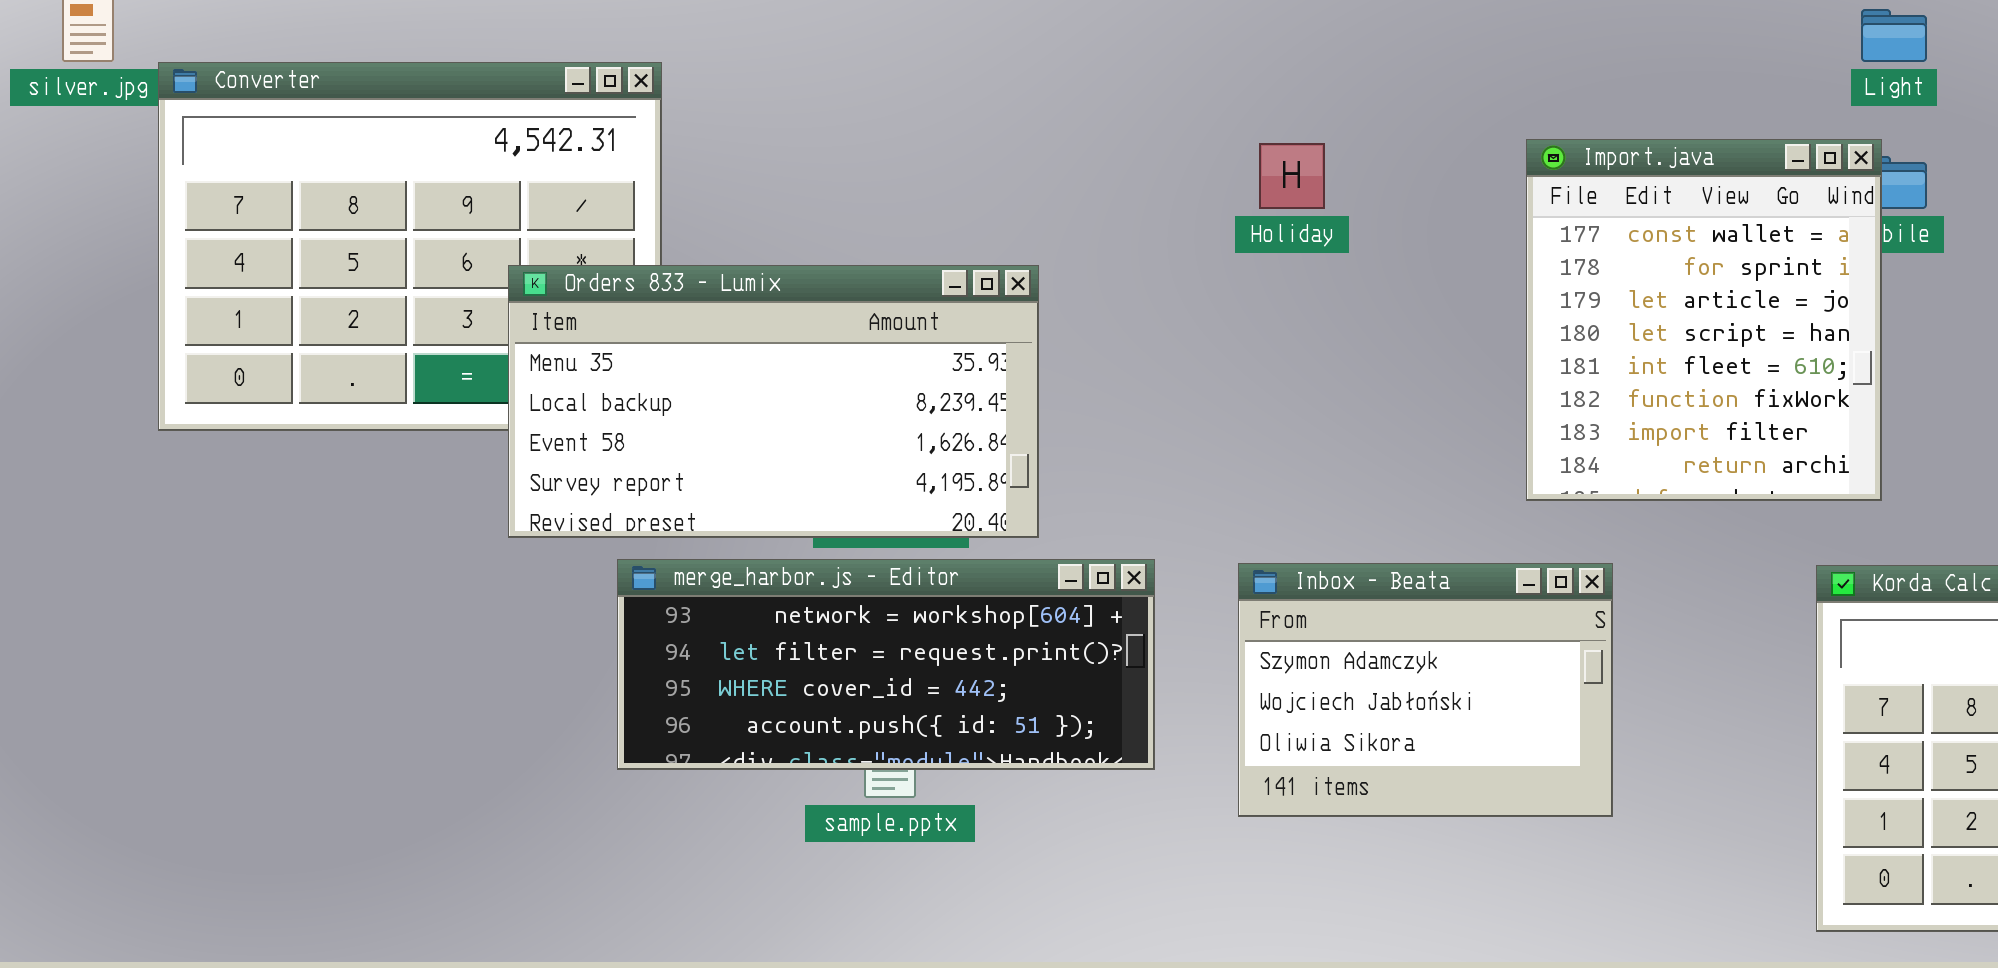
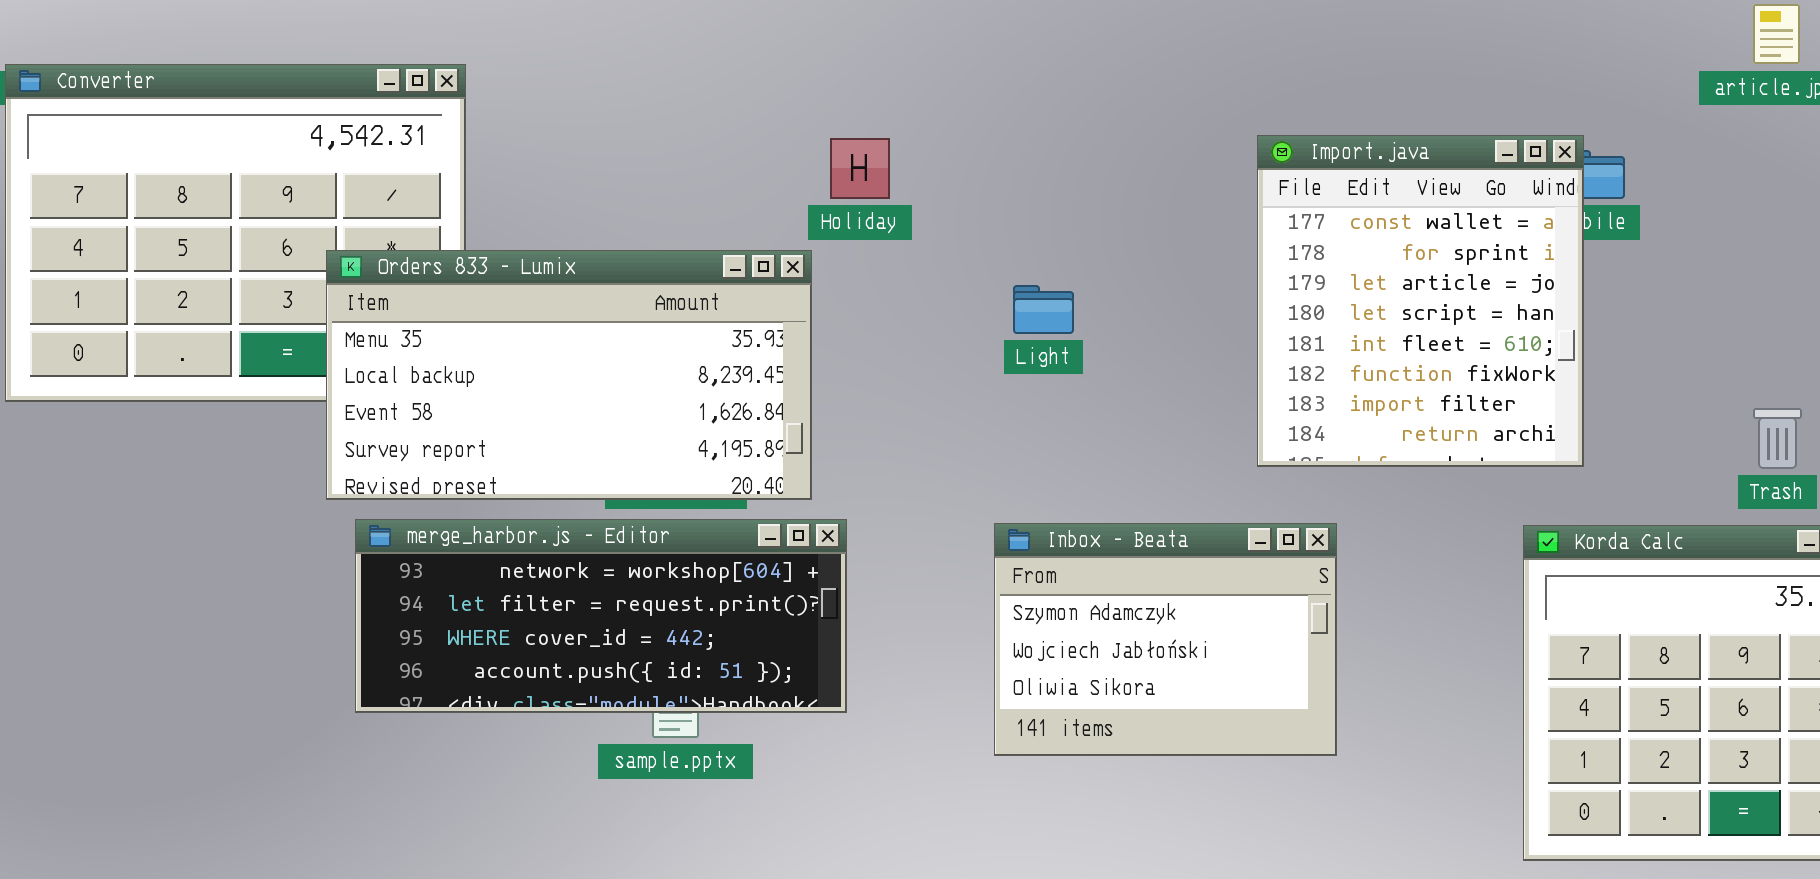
Light: [1861,9,1927,62] -> [1013,285,1074,334], moved
Holiday: [1259,143,1325,209] -> [830,138,890,199], moved
merge_harbor.js - Editor: [617,559,1155,770] -> [355,519,847,713], moved

